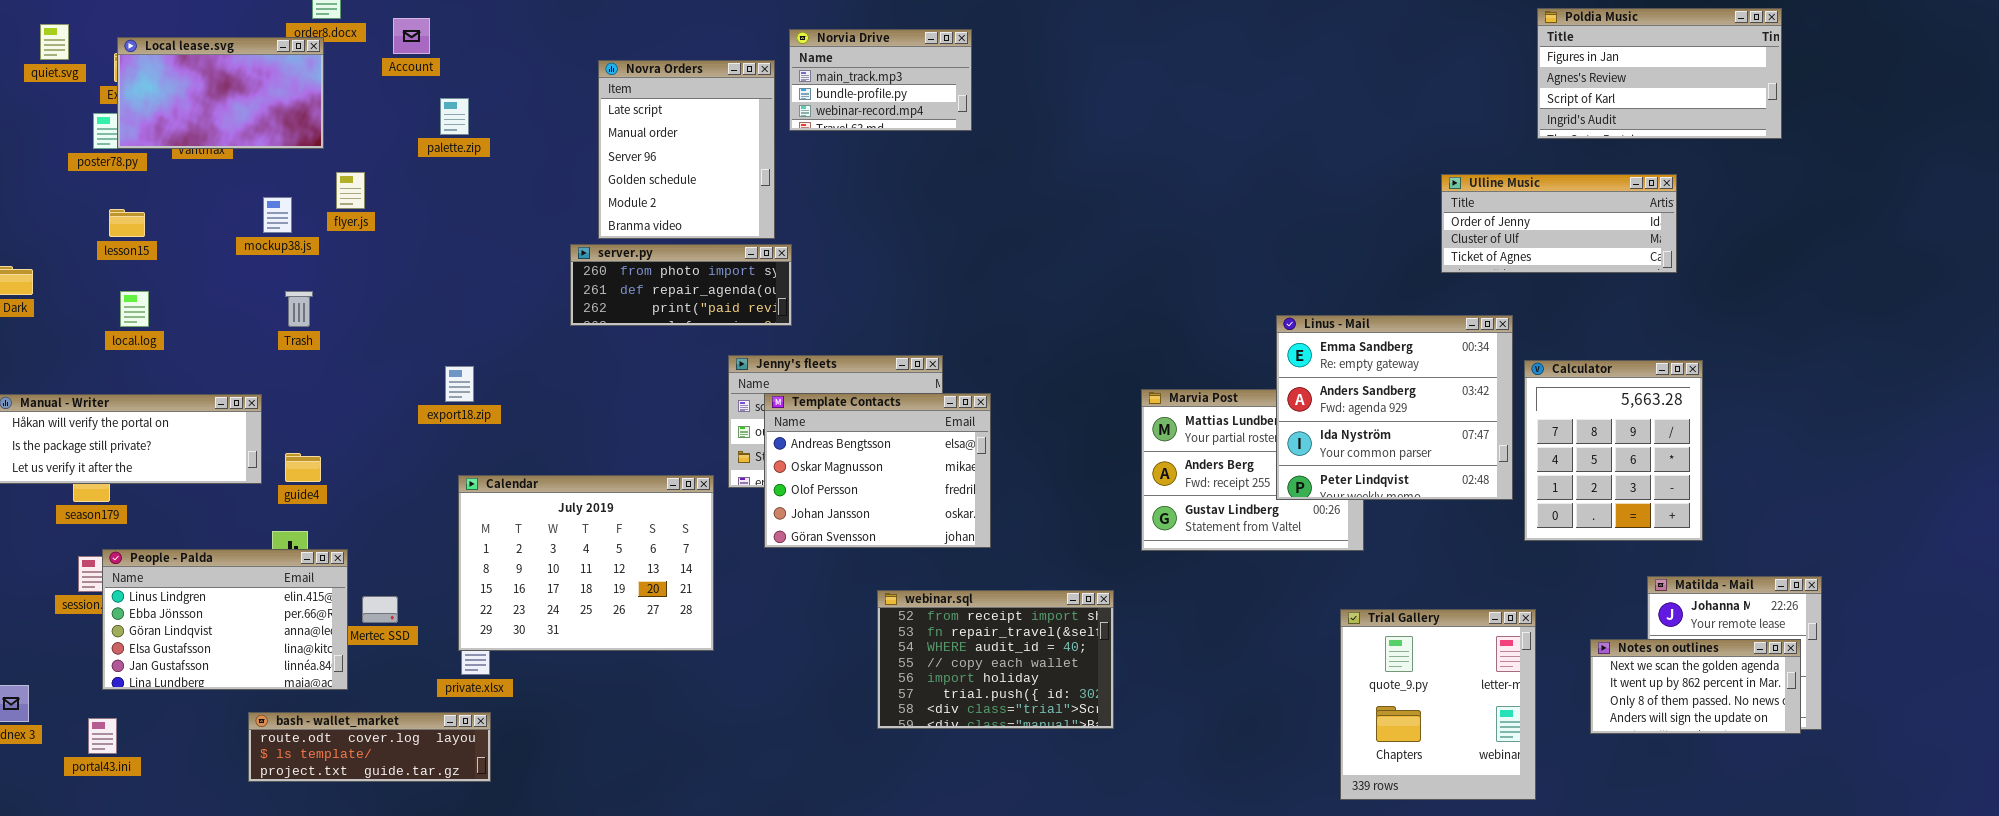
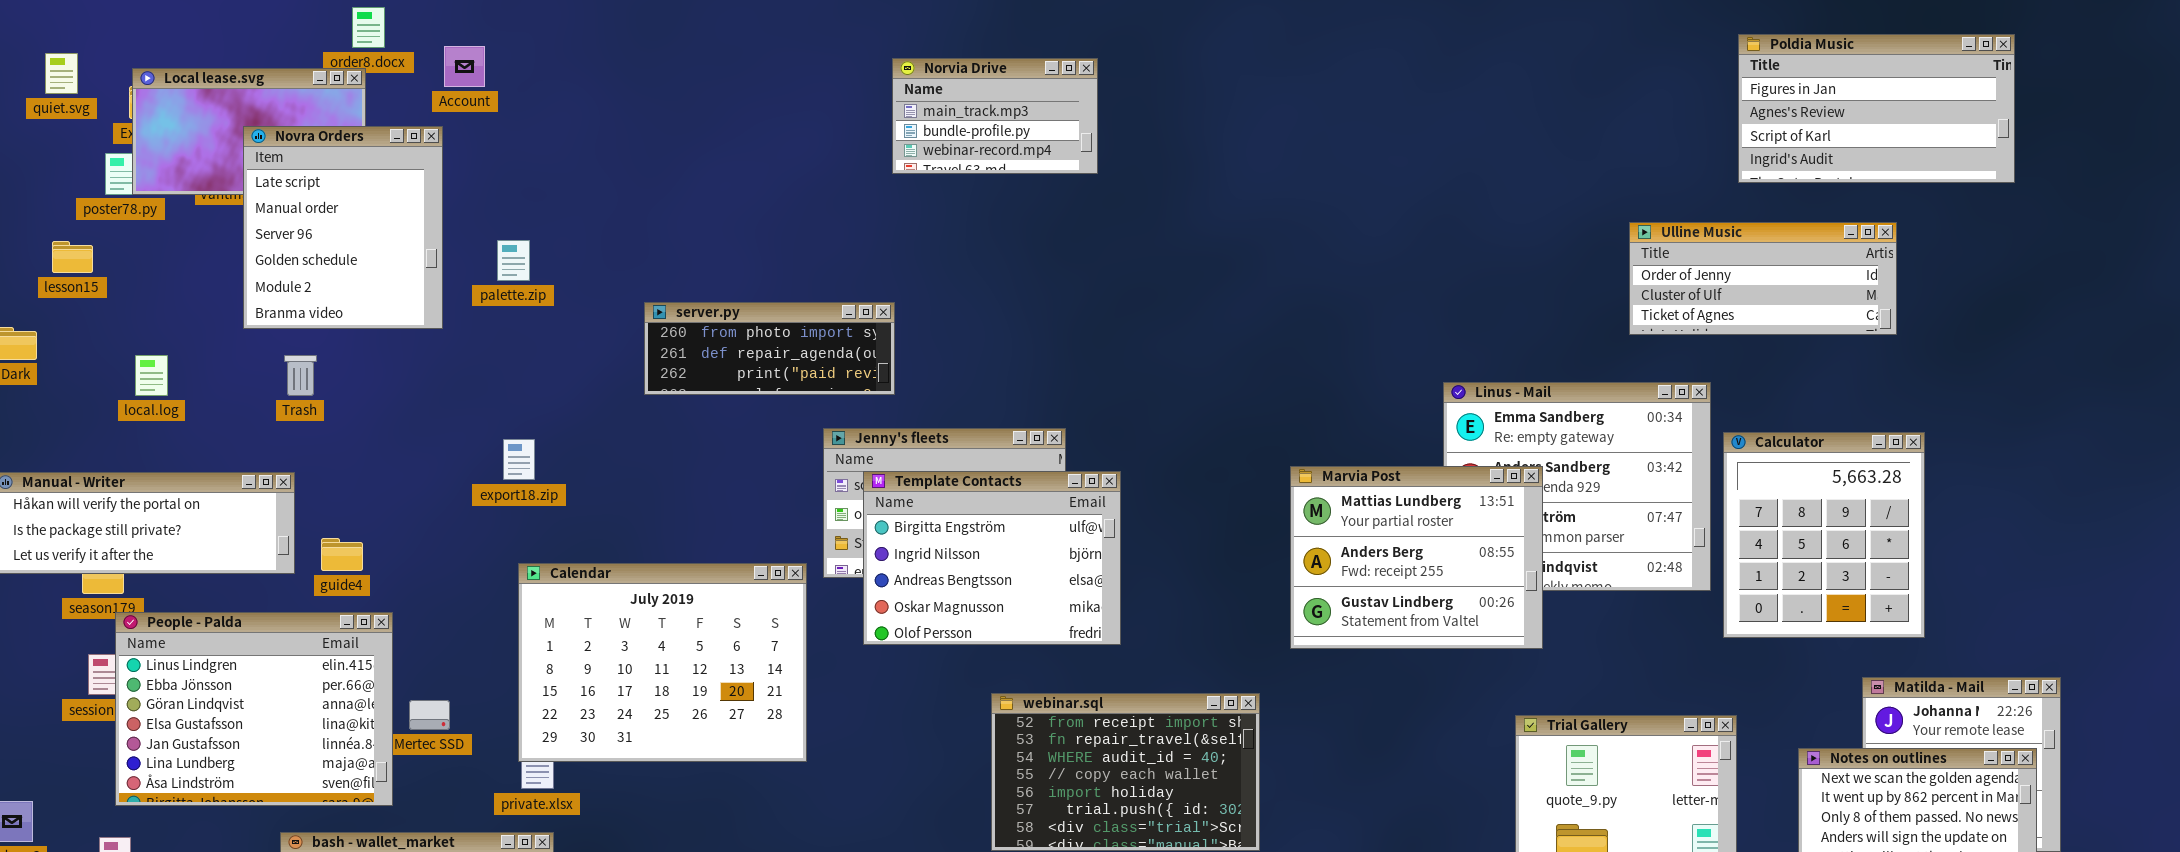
Novra Orders: [598,60,775,239] -> [243,126,443,329], moved
palette.zip: [440,98,469,135] -> [497,240,530,281], moved
lesson15: [109,209,145,237] -> [52,241,93,273], moved
Trash: [285,291,313,327] -> [284,355,317,396], moved
Marvia Post: [1141,389,1364,551] -> [1290,466,1543,649], raised
Template Contacts: [764,393,991,548] -> [863,471,1121,645], scrolled up 2 rows
People - Palda: [102,549,348,690] -> [115,612,393,806], resized

